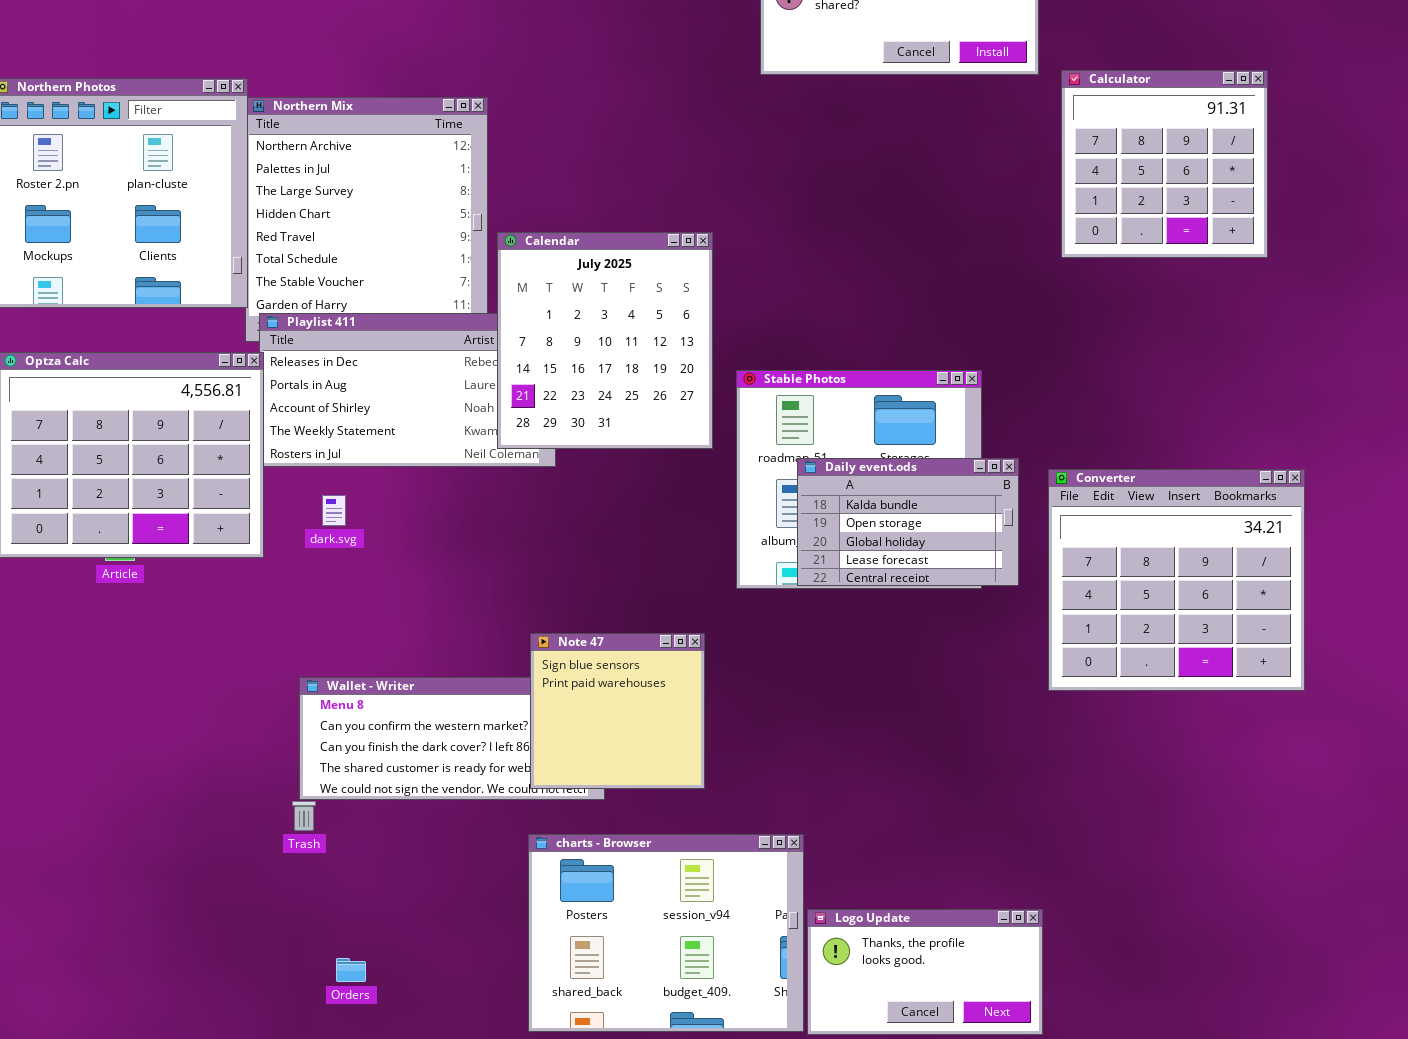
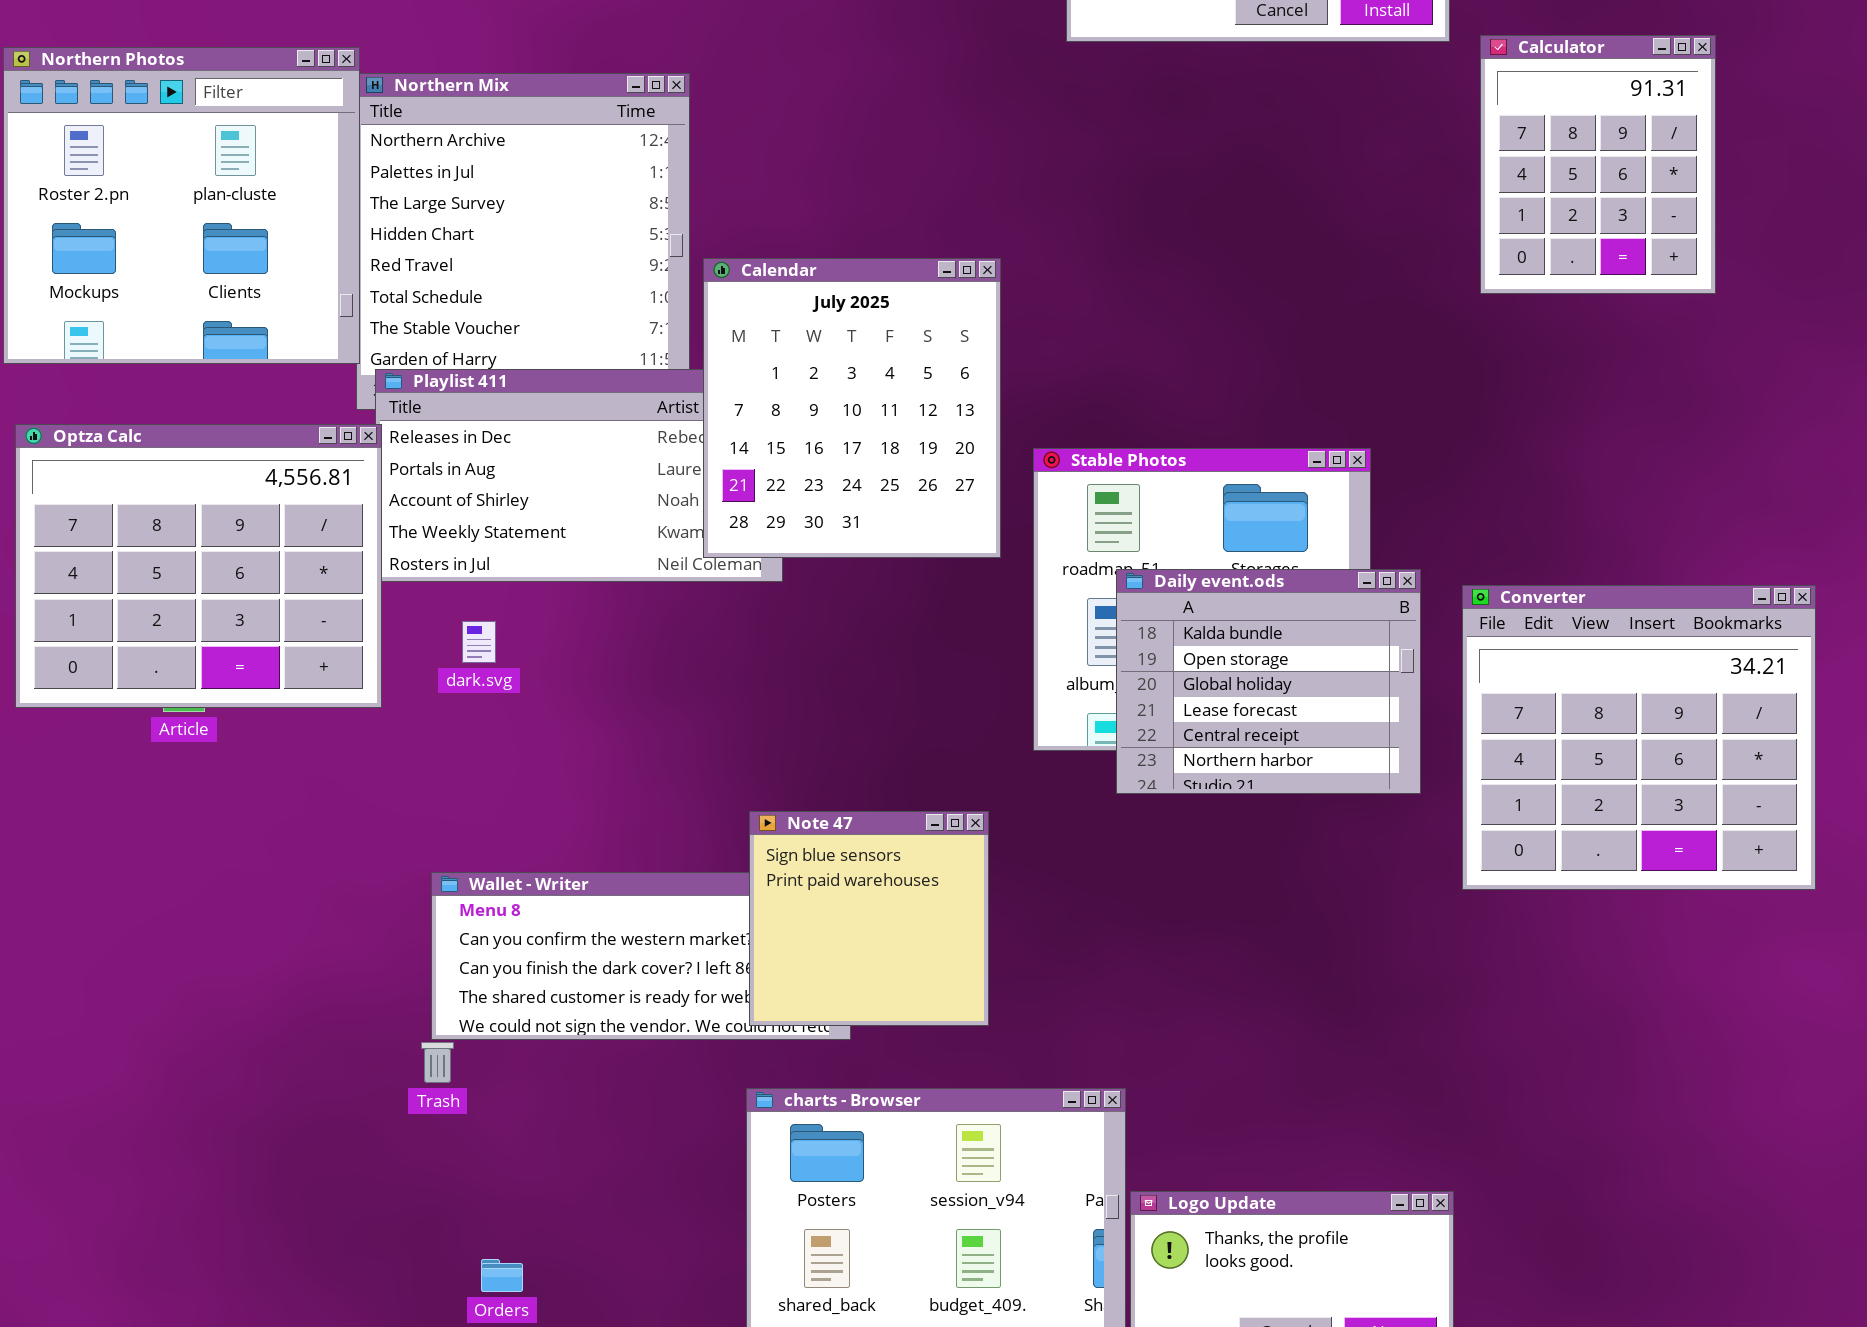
Calculator: [1061,70,1268,258] -> [1480,35,1716,294], resized
Daily event.ods: [797,458,1019,586] -> [1116,569,1421,794], resized

